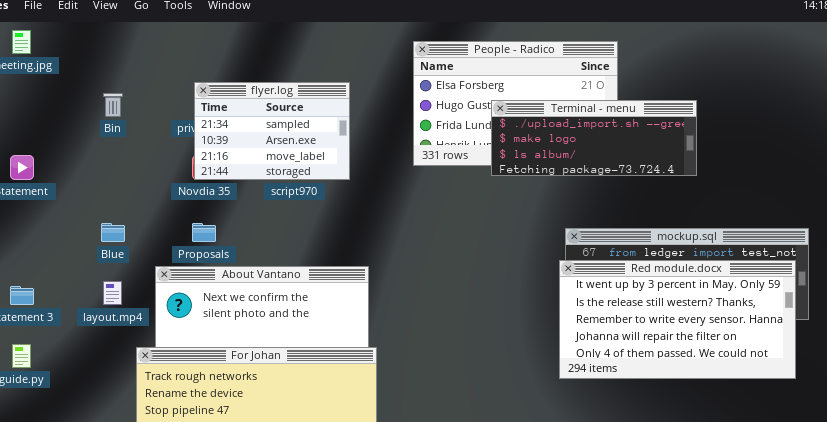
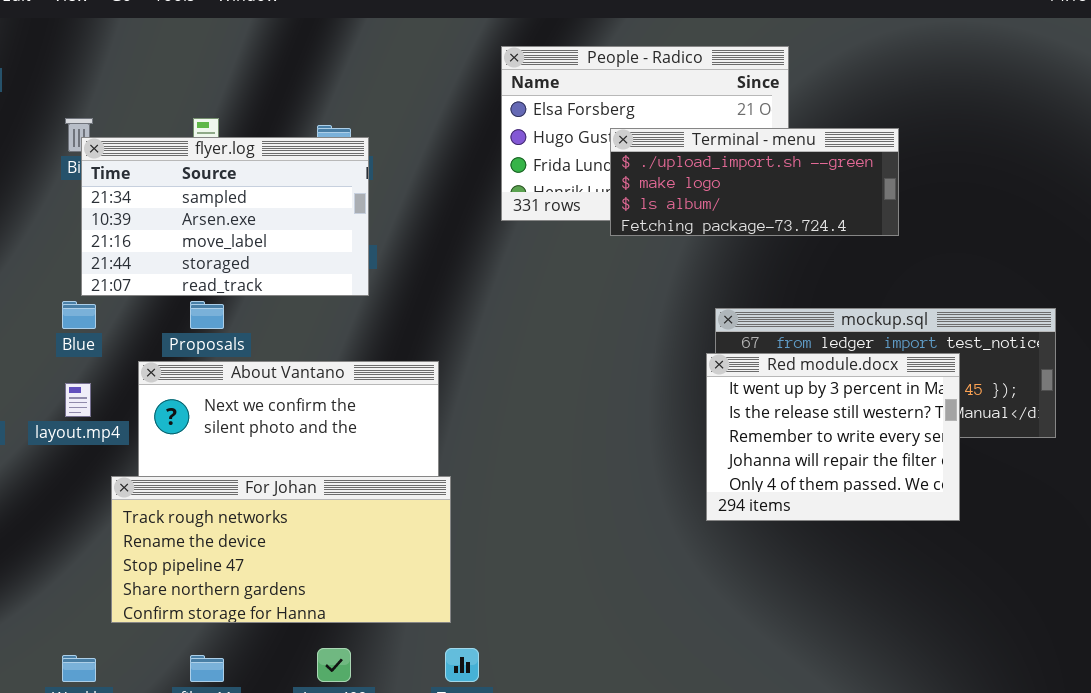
flyer.log: [194,82,350,180] -> [81,137,369,296], moved, resized
Red module.docx: [559,260,796,379] -> [706,353,960,521], resized

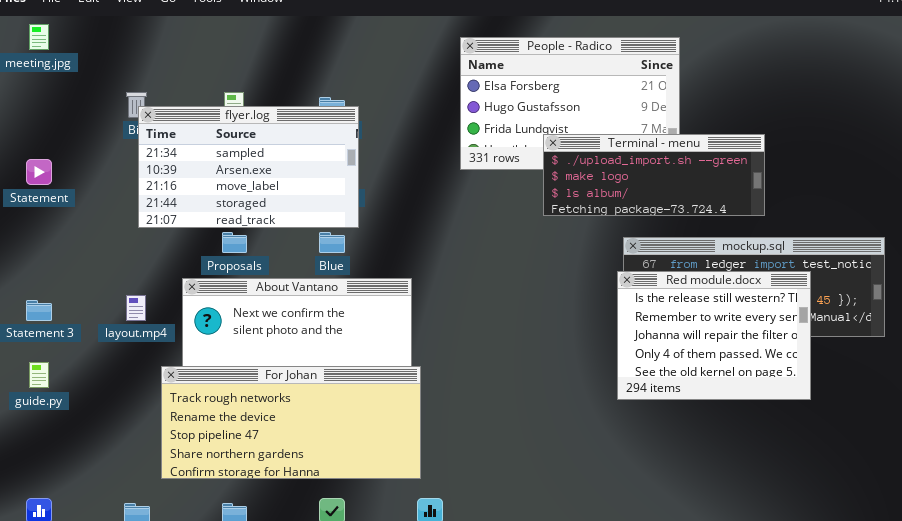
Terminal - menu: [610,128,899,236] -> [543,134,765,216], moved
Blue: [62,301,96,329] -> [319,232,345,253], moved
Red module.docx: [706,353,960,521] -> [617,271,811,400], scrolled down 1 row

